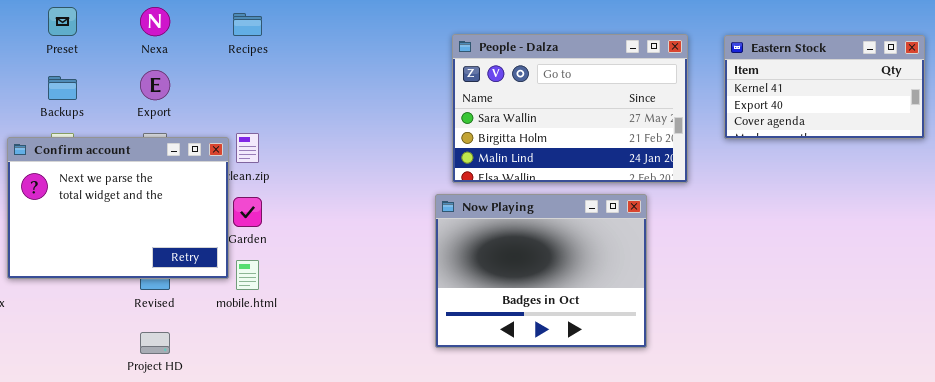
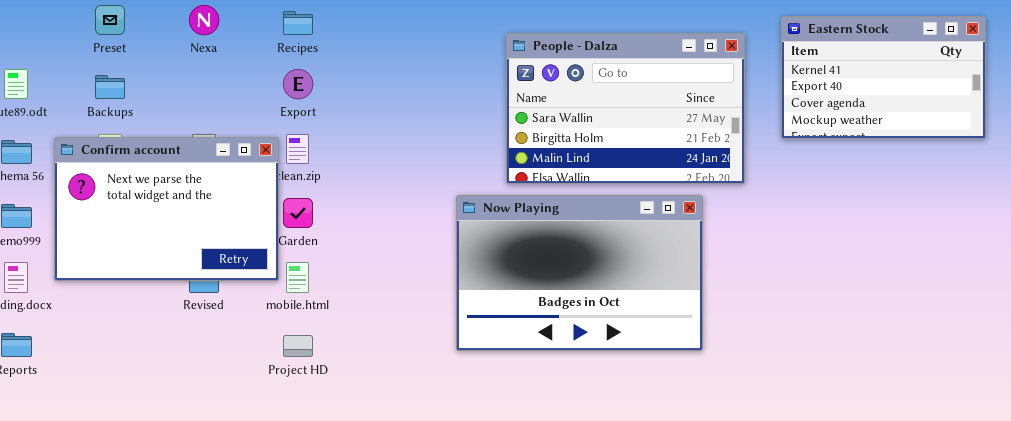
Eastern Stock: [724,35,925,139] -> [781,16,986,139], resized
Export: [140,70,170,100] -> [283,69,313,99], moved
Now Playing: [435,194,647,348] -> [456,195,703,351], resized
Project HD: [140,332,170,354] -> [283,335,313,357], moved

